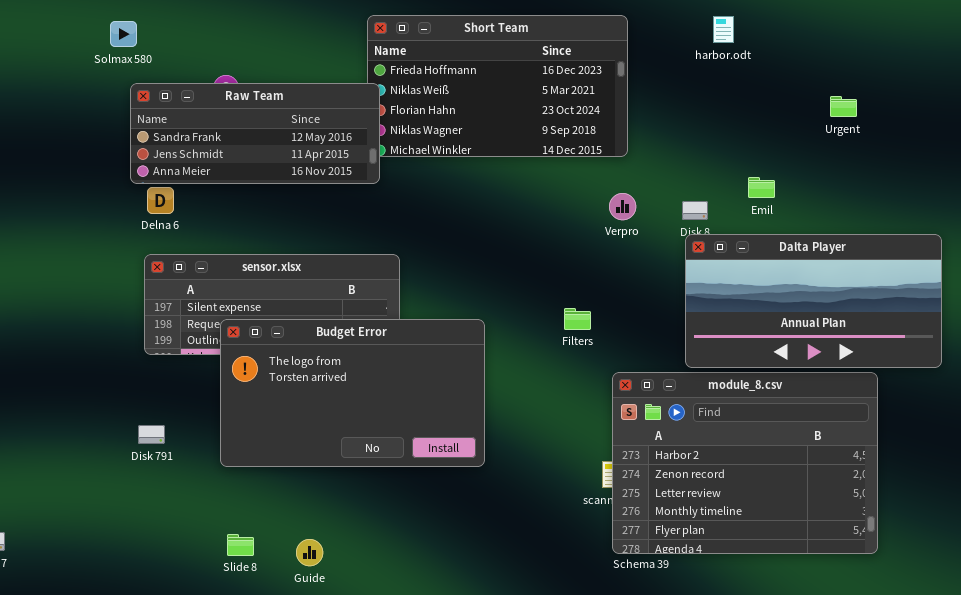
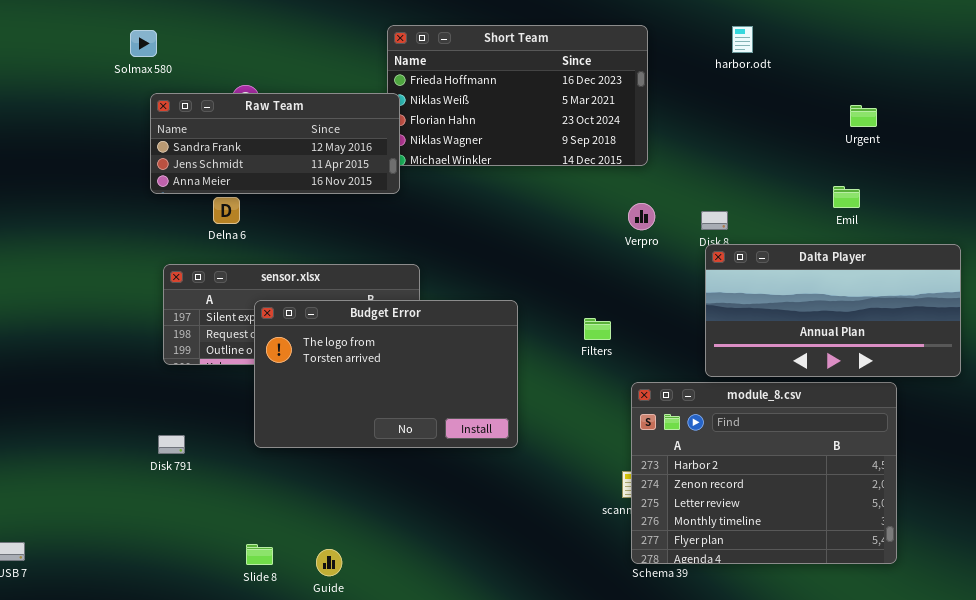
Emil: [748,177,775,198] -> [833,186,860,208], moved
Delna 6: [147,187,174,214] -> [213,197,240,224], moved
Budget Error: [220,319,485,467] -> [254,300,518,448], moved

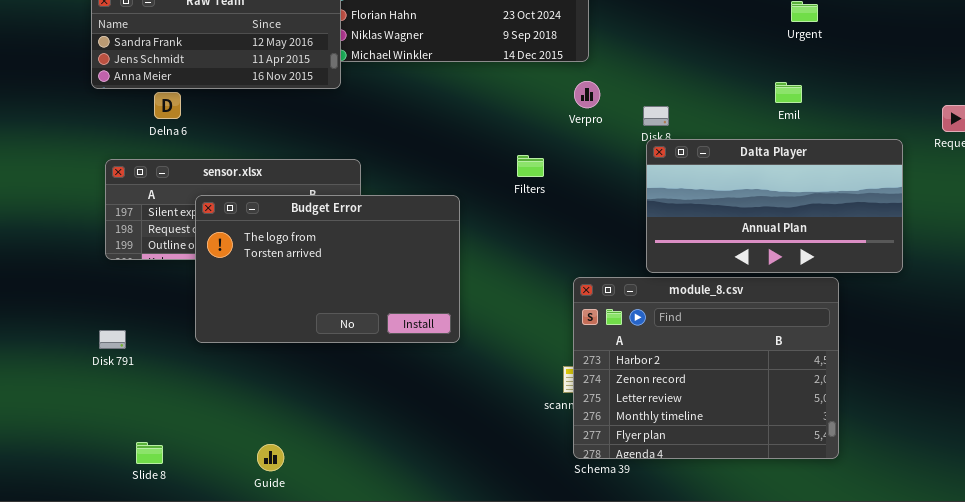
Verpro: [628,203,655,230] -> [574,81,600,108], moved
Filters: [584,318,611,340] -> [517,155,544,177], moved
Slide 8: [246,544,273,565] -> [136,442,163,464], moved

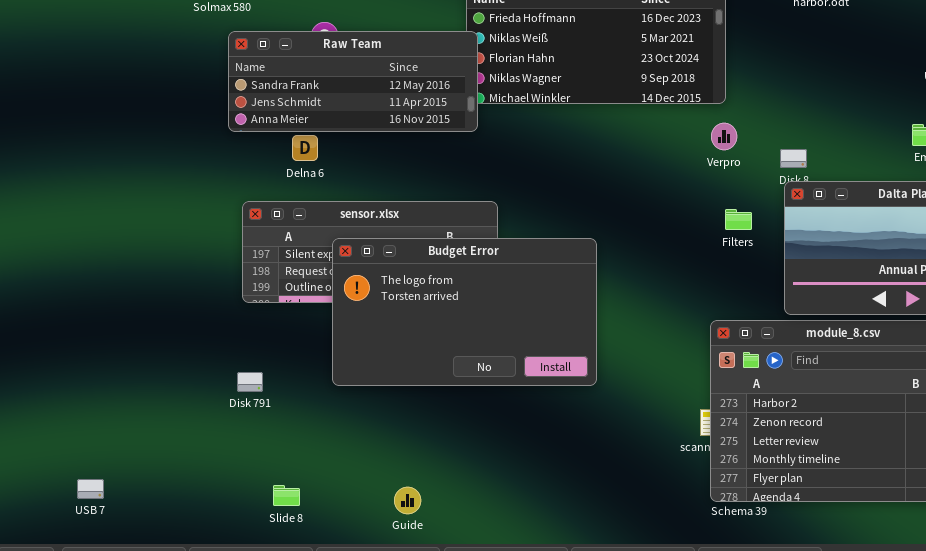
Filters: [517,155,544,177] -> [725,209,752,230], moved

